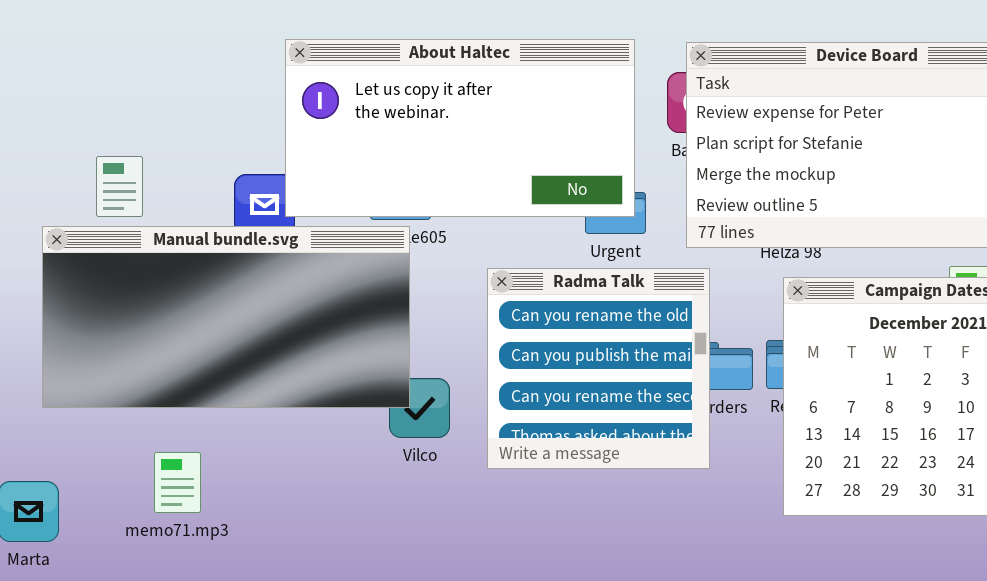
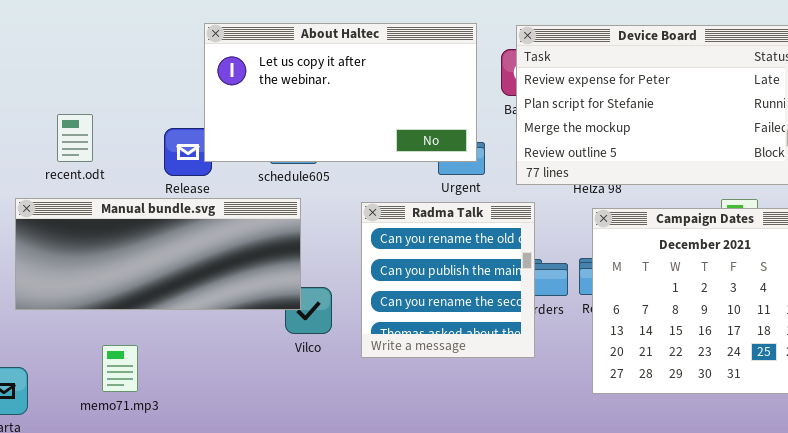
Manual bundle.svg: [42,226,410,408] -> [15,198,301,310], resized

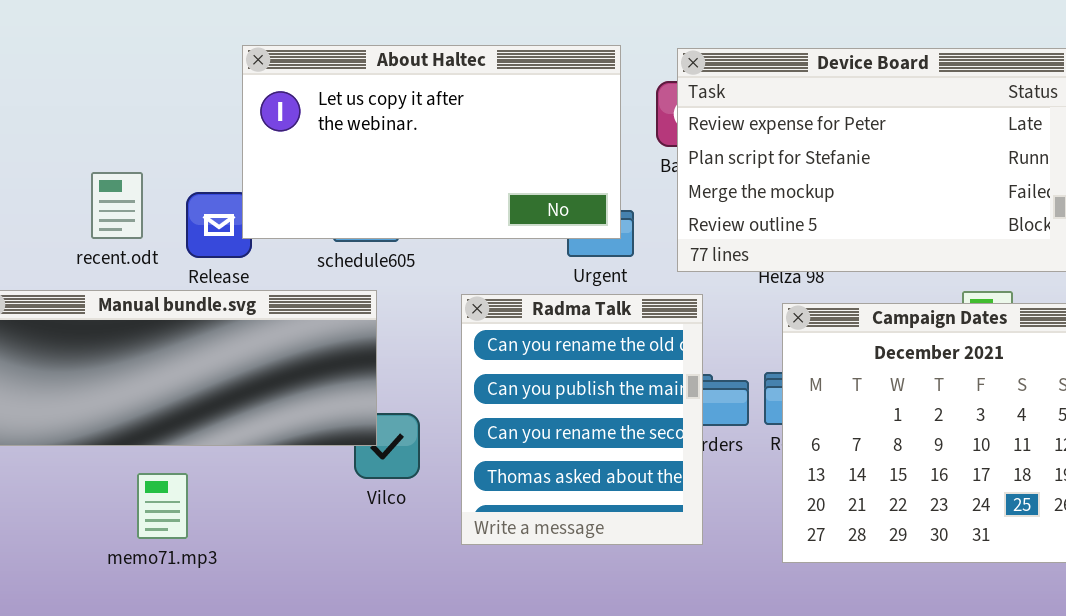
recent.odt: [57,114,93,162] -> [91,172,143,239], moved
Radma Talk: [361,202,535,358] -> [461,294,703,545], resized
memo71.mp3: [102,345,138,392] -> [137,473,188,539], moved

